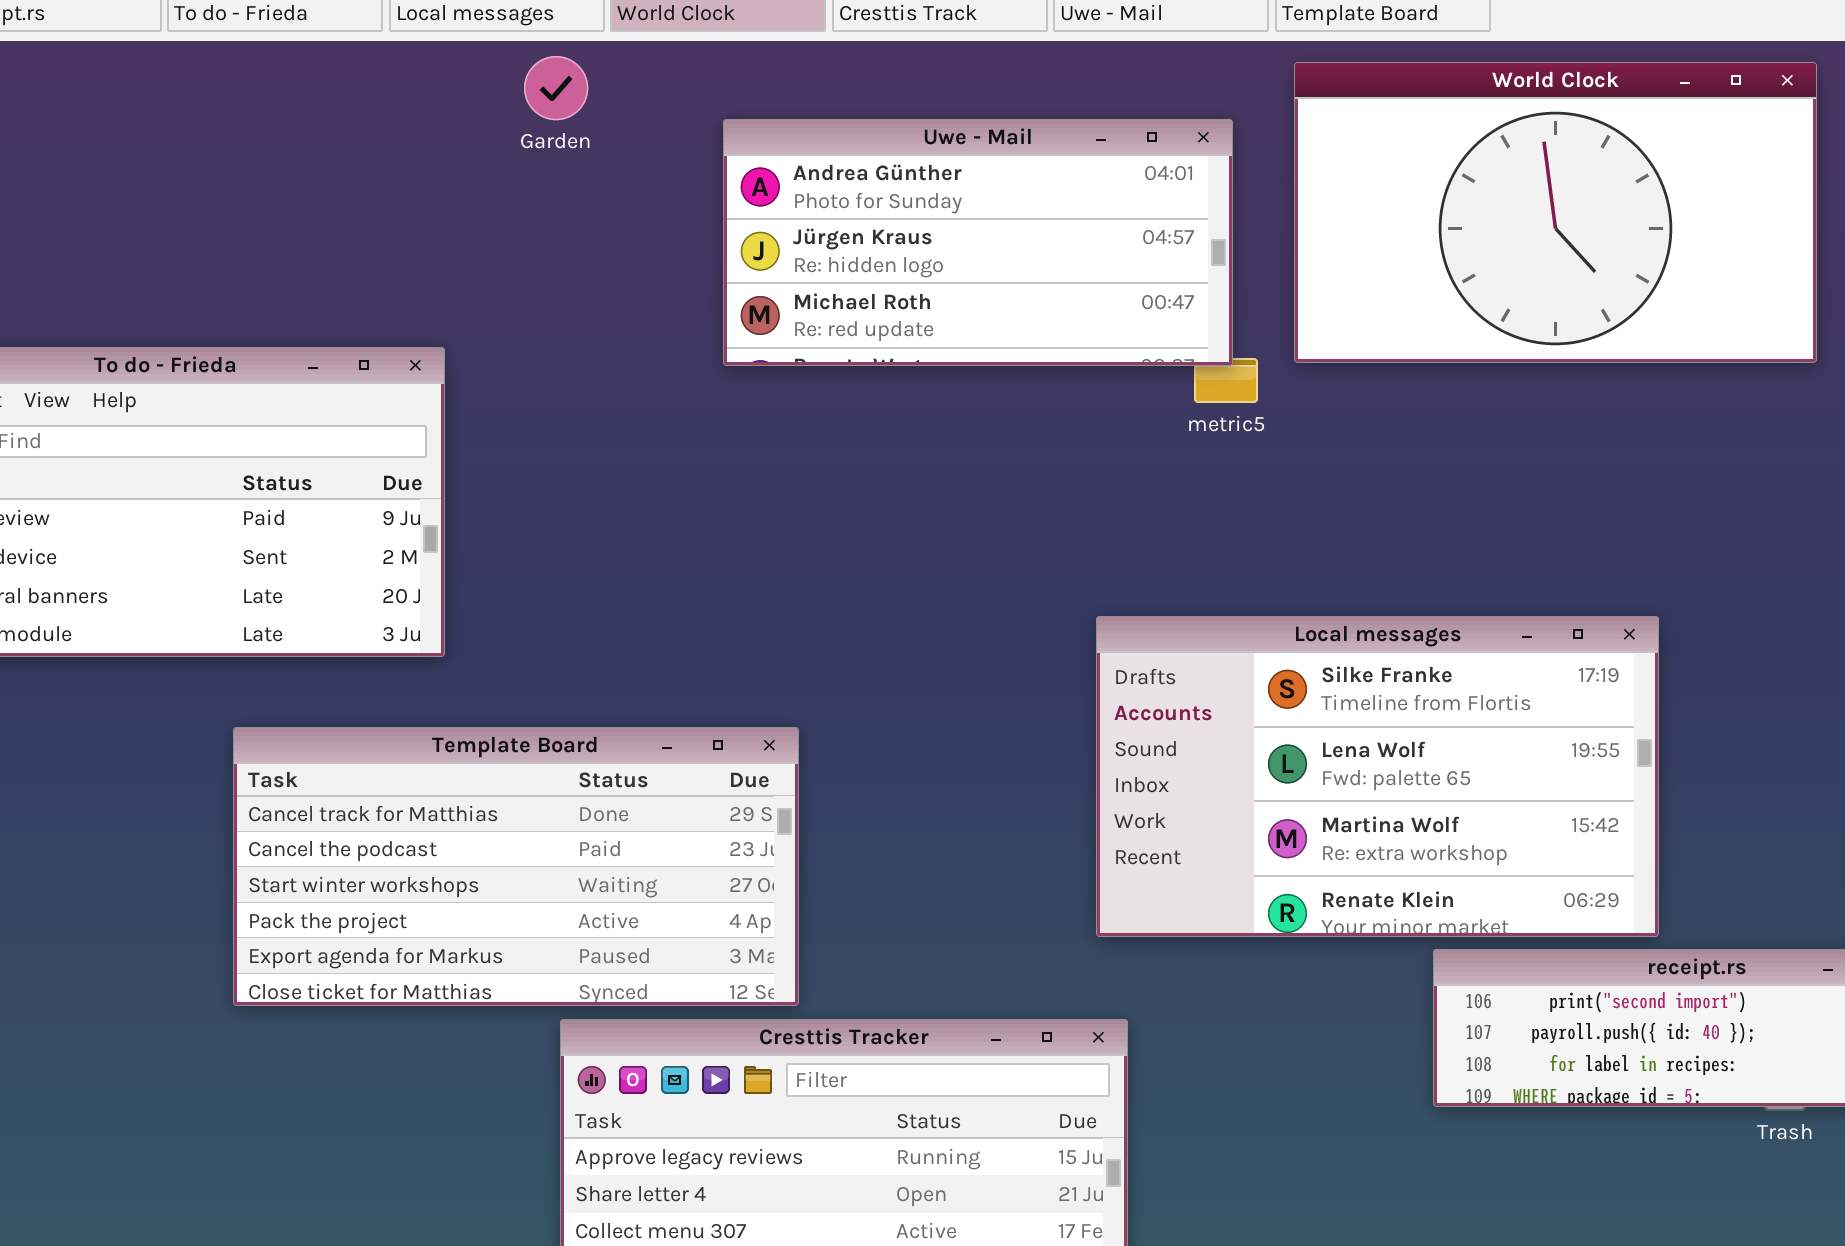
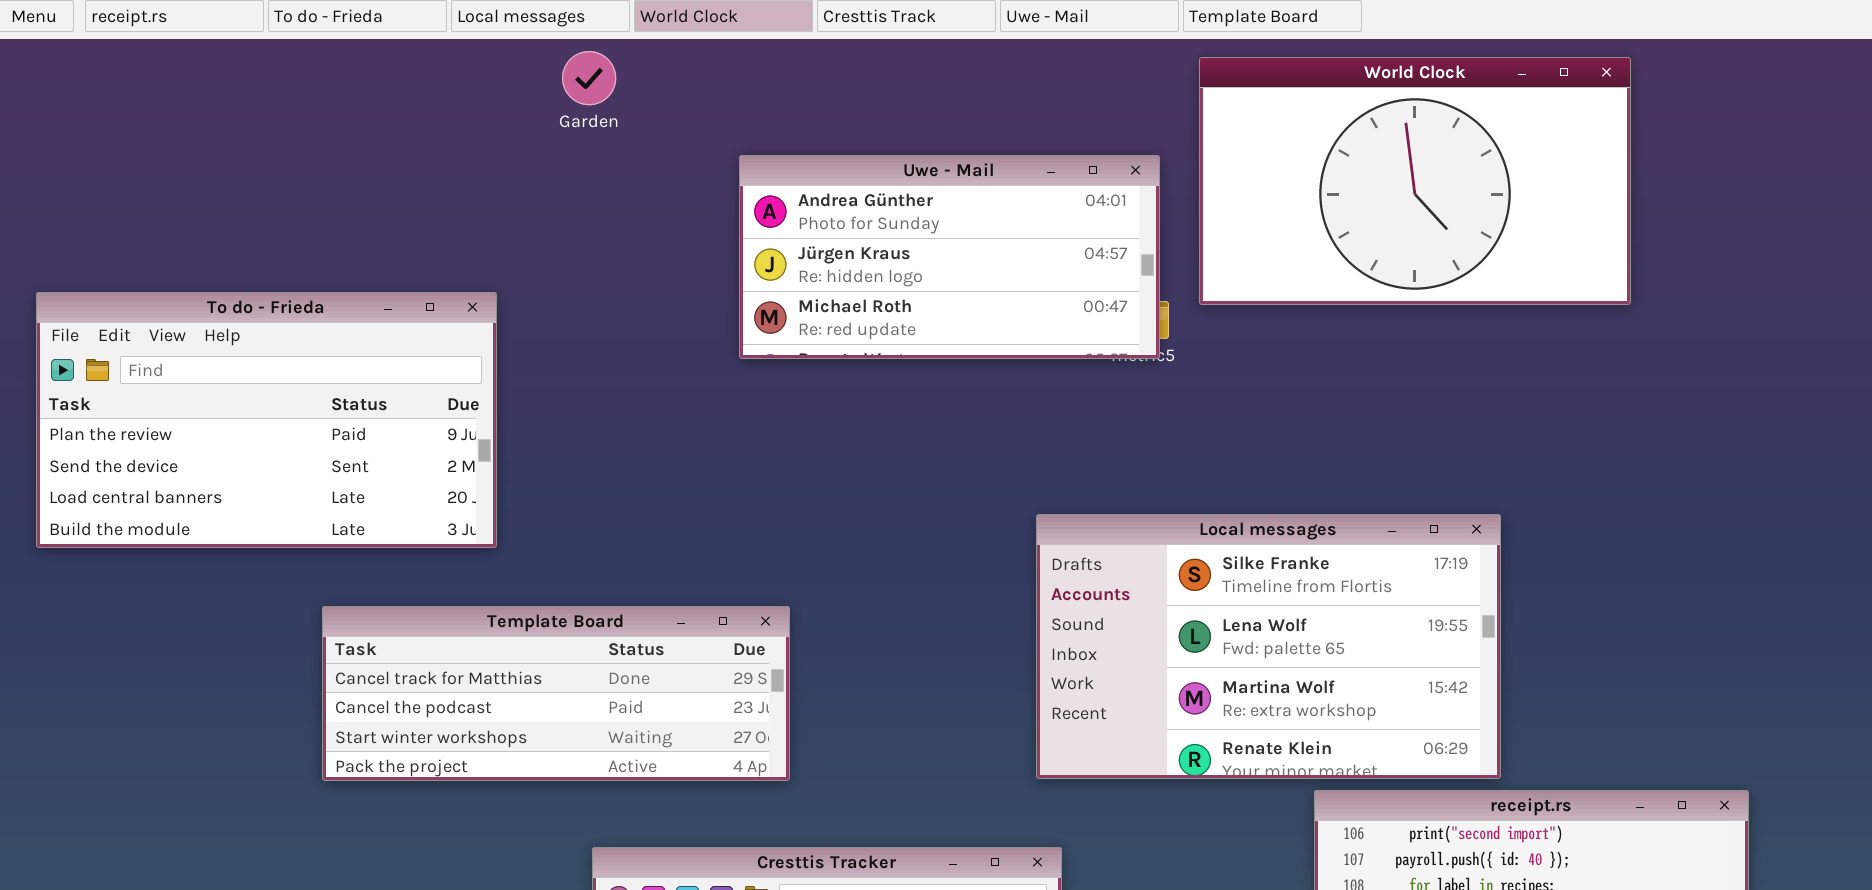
Uwe - Mail: [723,119,1233,366] -> [739,155,1160,359], moved
Template Board: [233,727,799,1006] -> [322,606,790,781], resized

